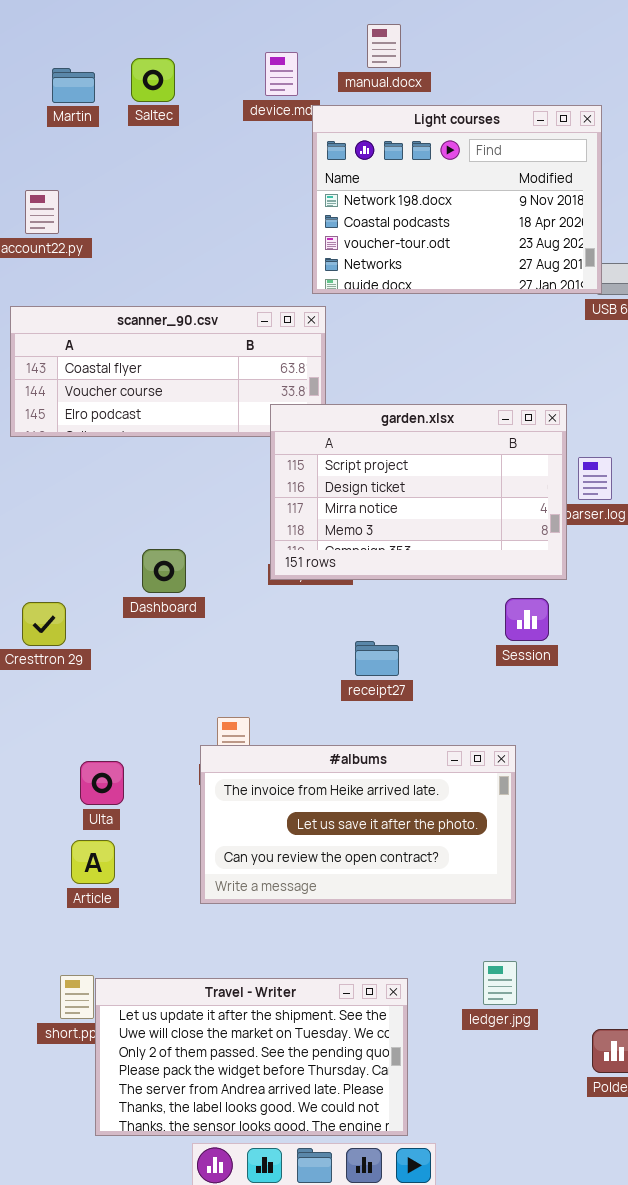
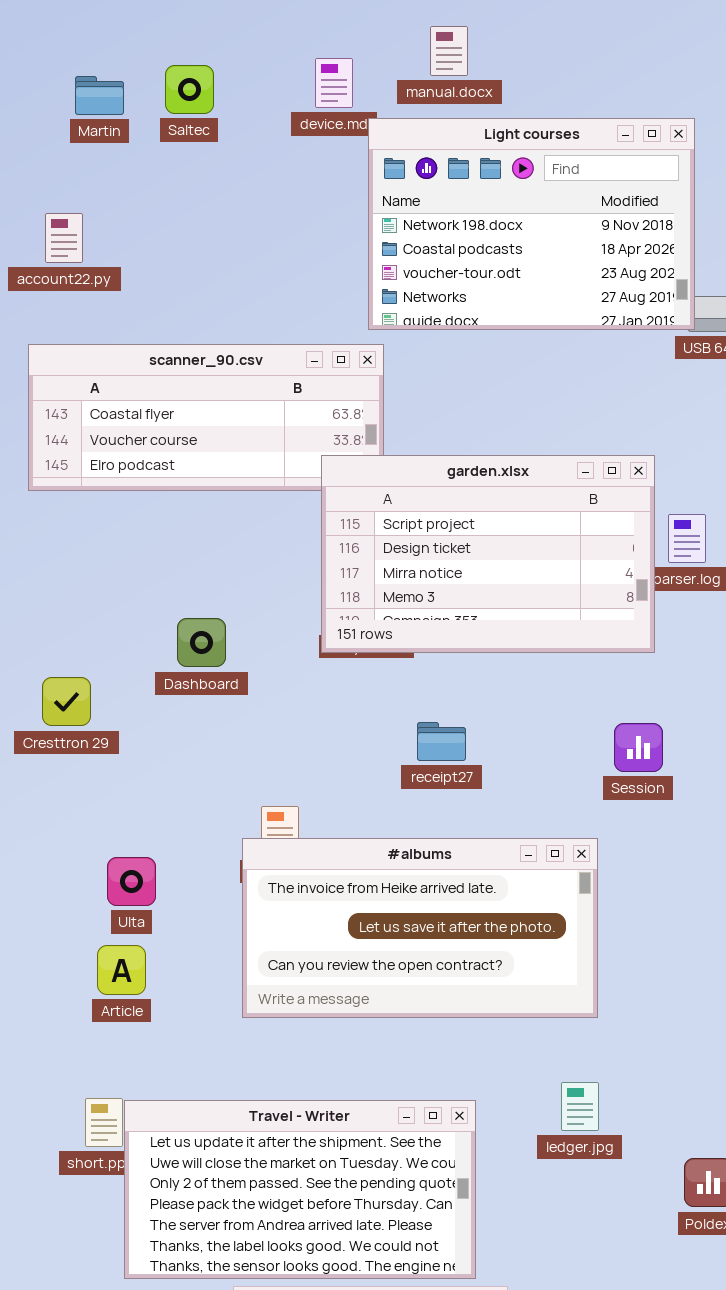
Session: [505,598,549,641] -> [614,723,663,772], moved

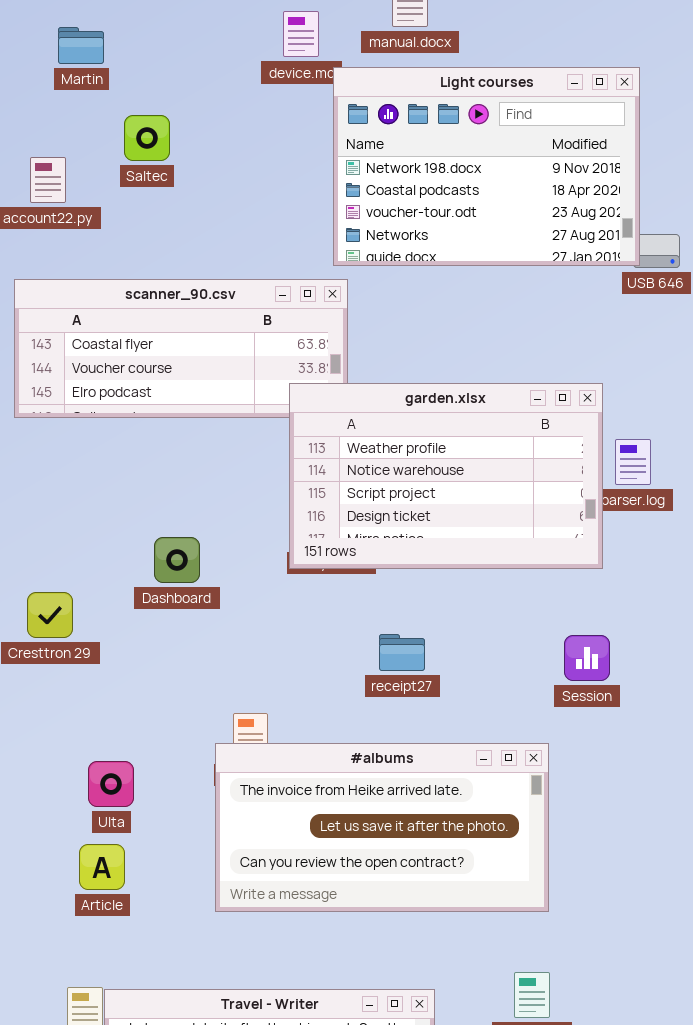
Saltec: [165,65,214,114] -> [124,115,170,161], moved
garden.xlsx: [321,455,655,653] -> [289,383,603,569], scrolled up 2 rows

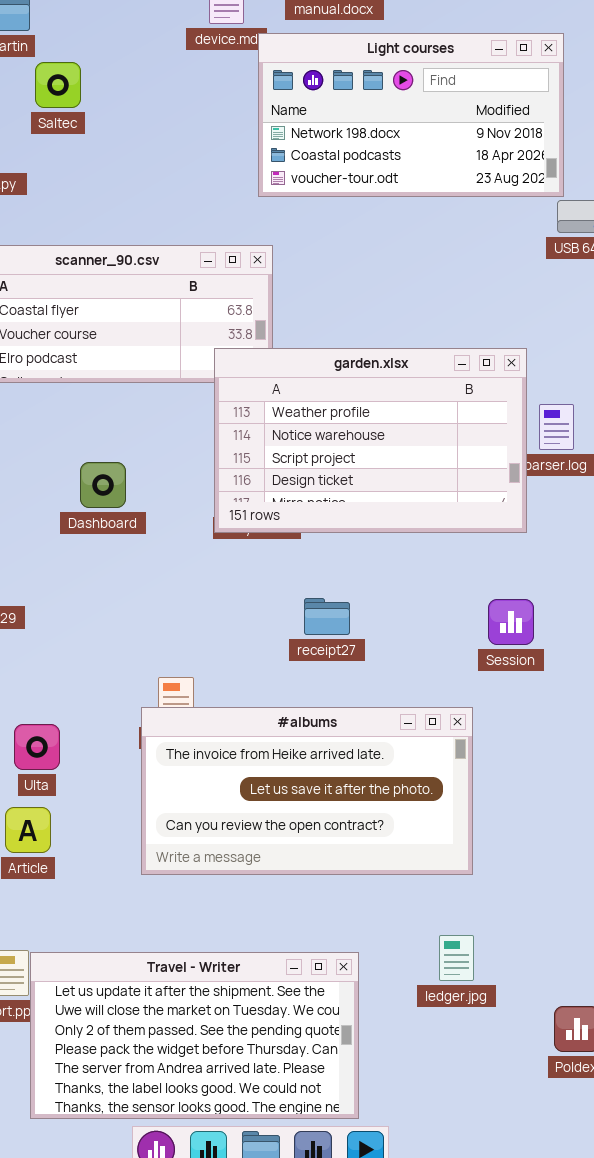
Light courses: [333,67,640,266] -> [258,33,564,197], resized
Saltec: [124,115,170,161] -> [35,62,81,108], moved
Dashboard: [154,537,200,583] -> [80,462,126,508], moved

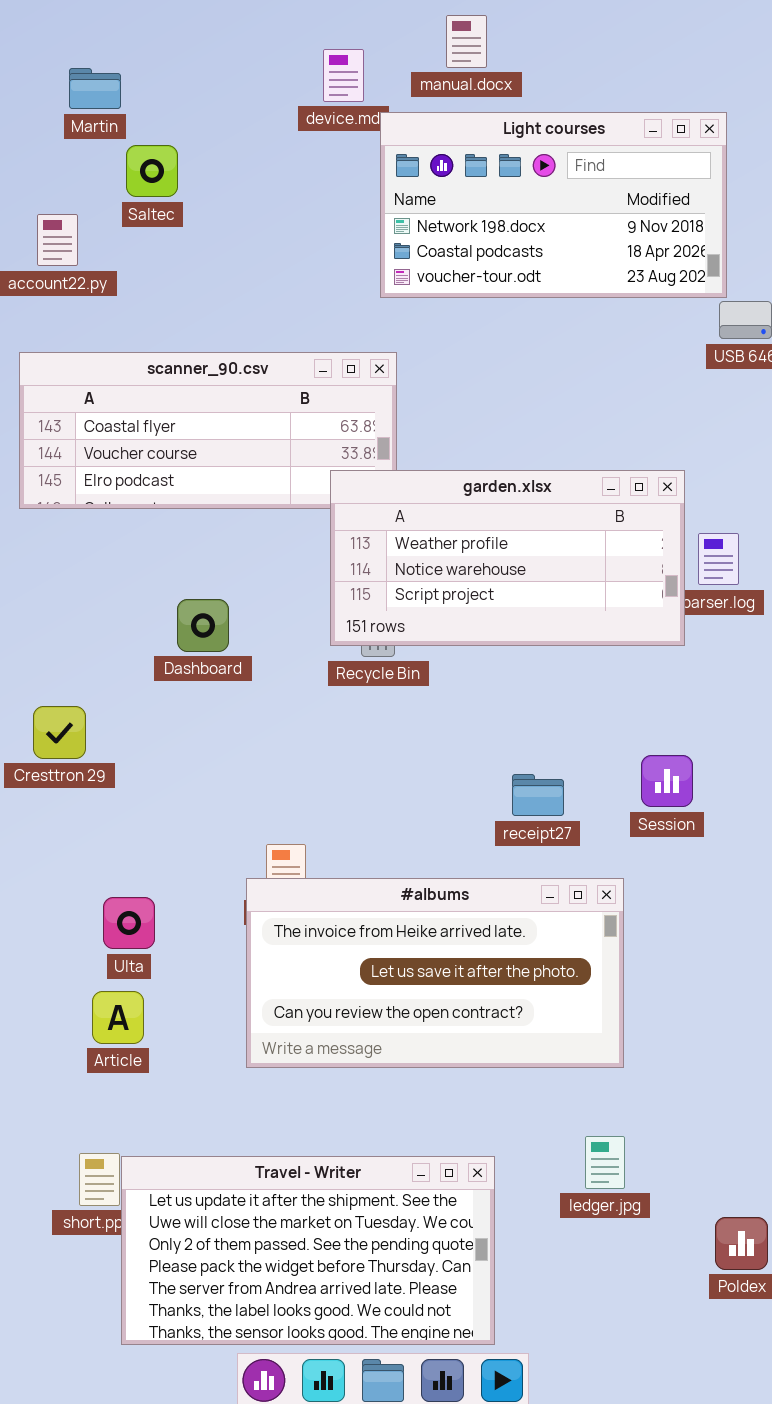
garden.xlsx: [214,348,527,533] -> [330,470,685,646], resized
receipt27: [304,598,350,635] -> [512,774,564,816], moved

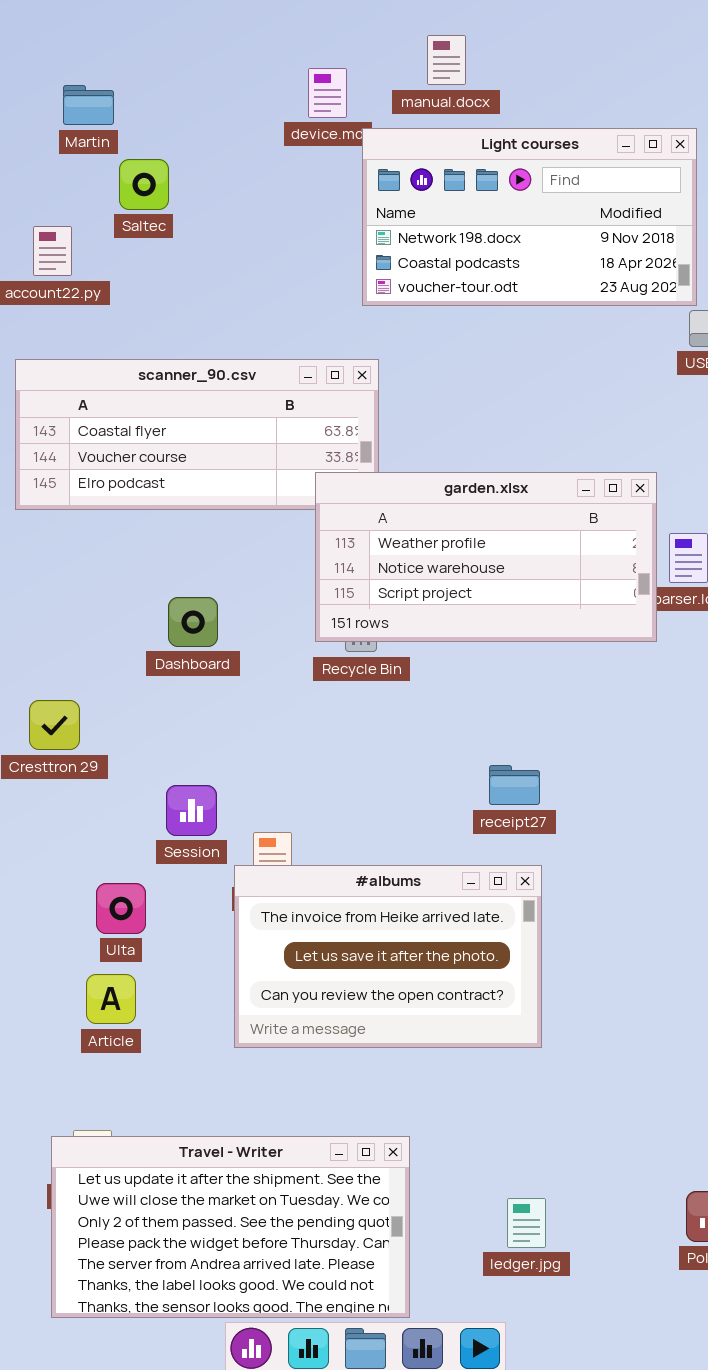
Session: [641,755,693,807] -> [166,785,217,836], moved
#albums: [246,878,624,1068] -> [234,865,542,1048], resized
ledger.jpg: [585,1136,625,1189] -> [507,1198,546,1248], moved
Travel - Writer: [121,1156,495,1345] -> [51,1136,410,1318], moved

